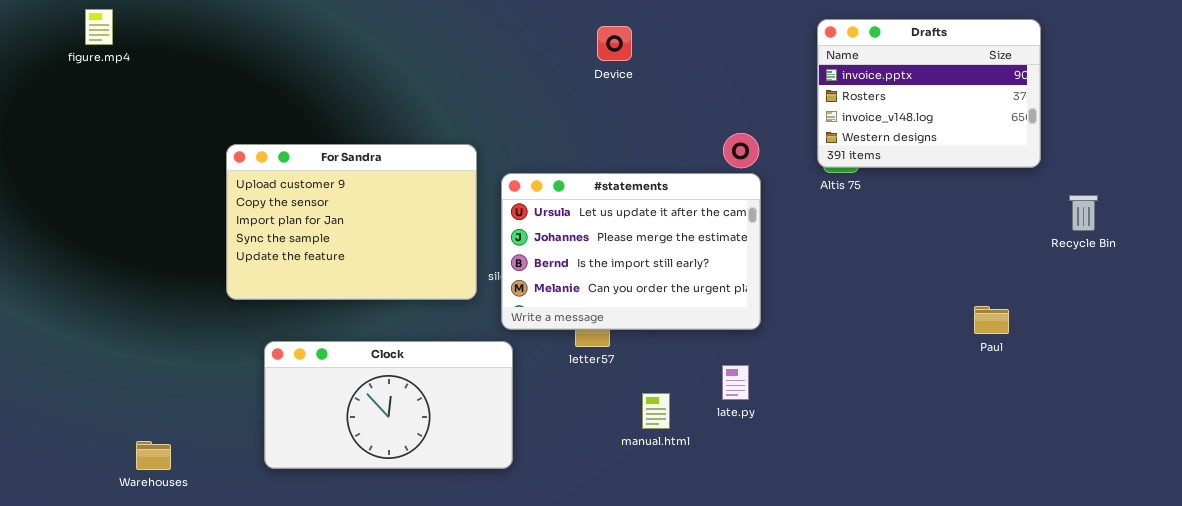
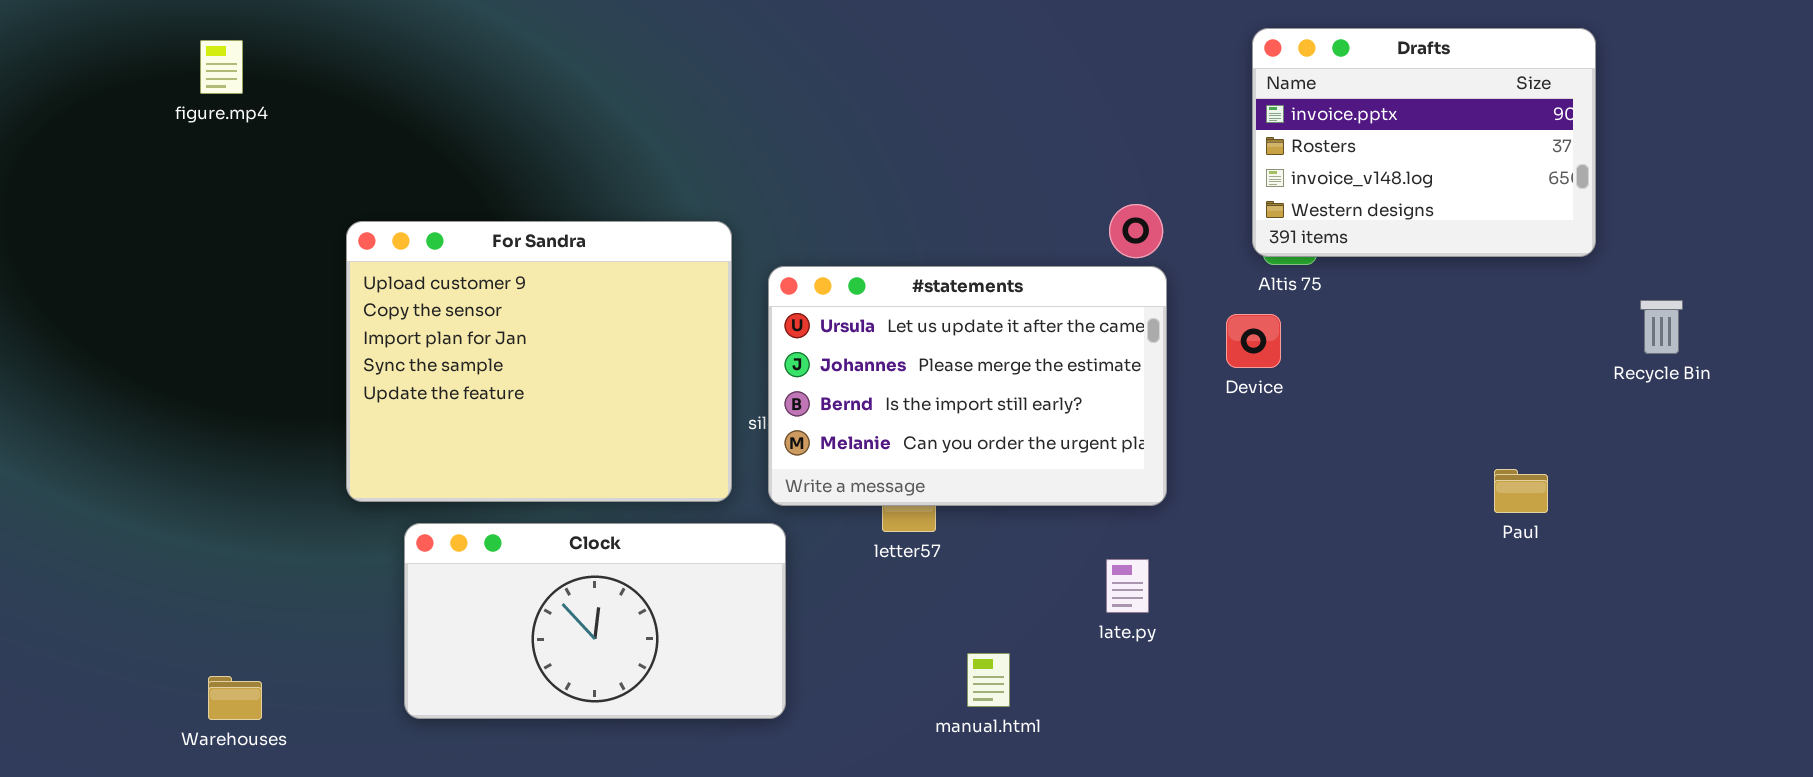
figure.mp4: [85,9,113,45] -> [200,40,243,94], moved
Device: [597,26,632,61] -> [1226,314,1281,368], moved
For Sandra: [226,144,477,300] -> [346,221,732,502], resized
manual.html: [642,393,670,429] -> [967,653,1010,707], moved

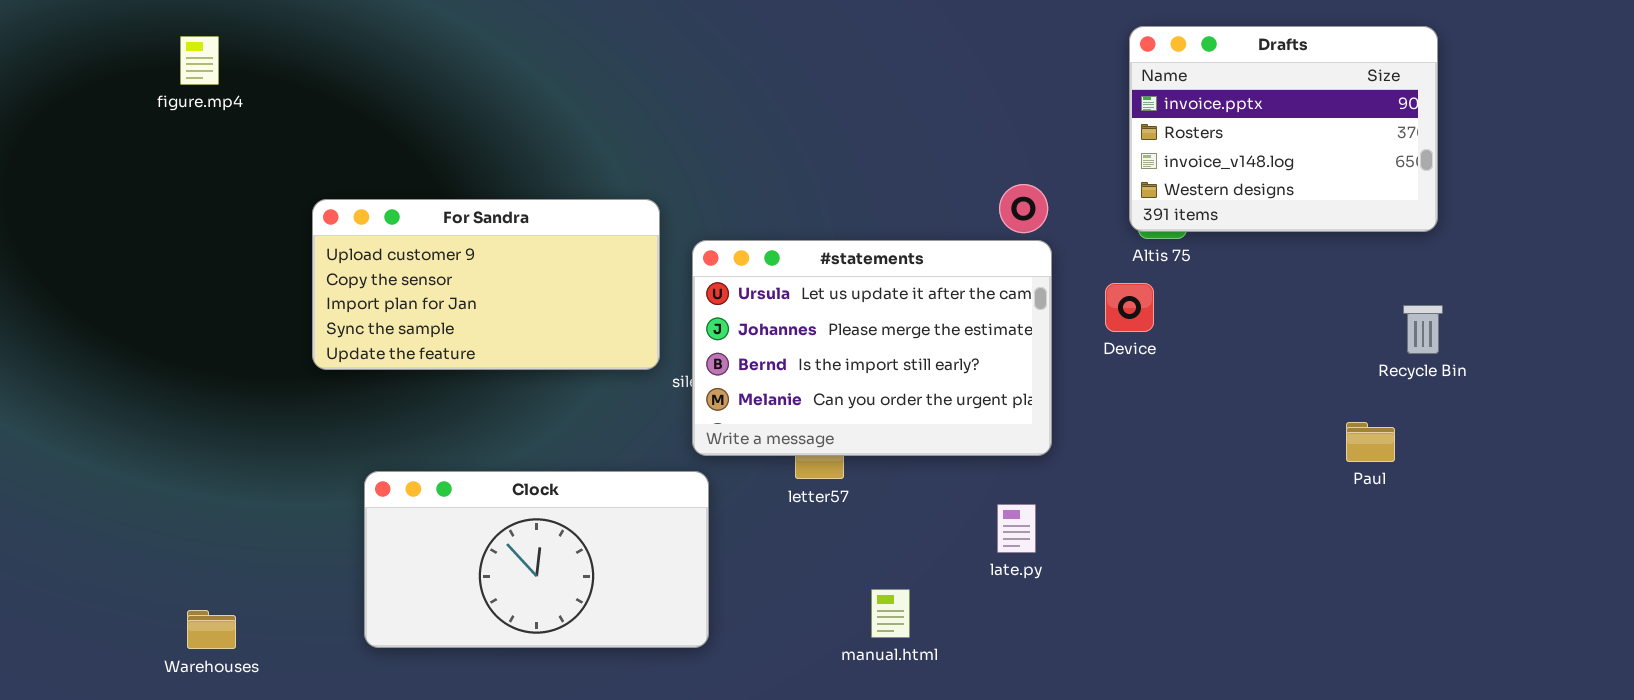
For Sandra: [346,221,732,502] -> [312,199,660,370], resized
Recycle Bin: [1640,300,1683,354] -> [1403,305,1443,354], moved

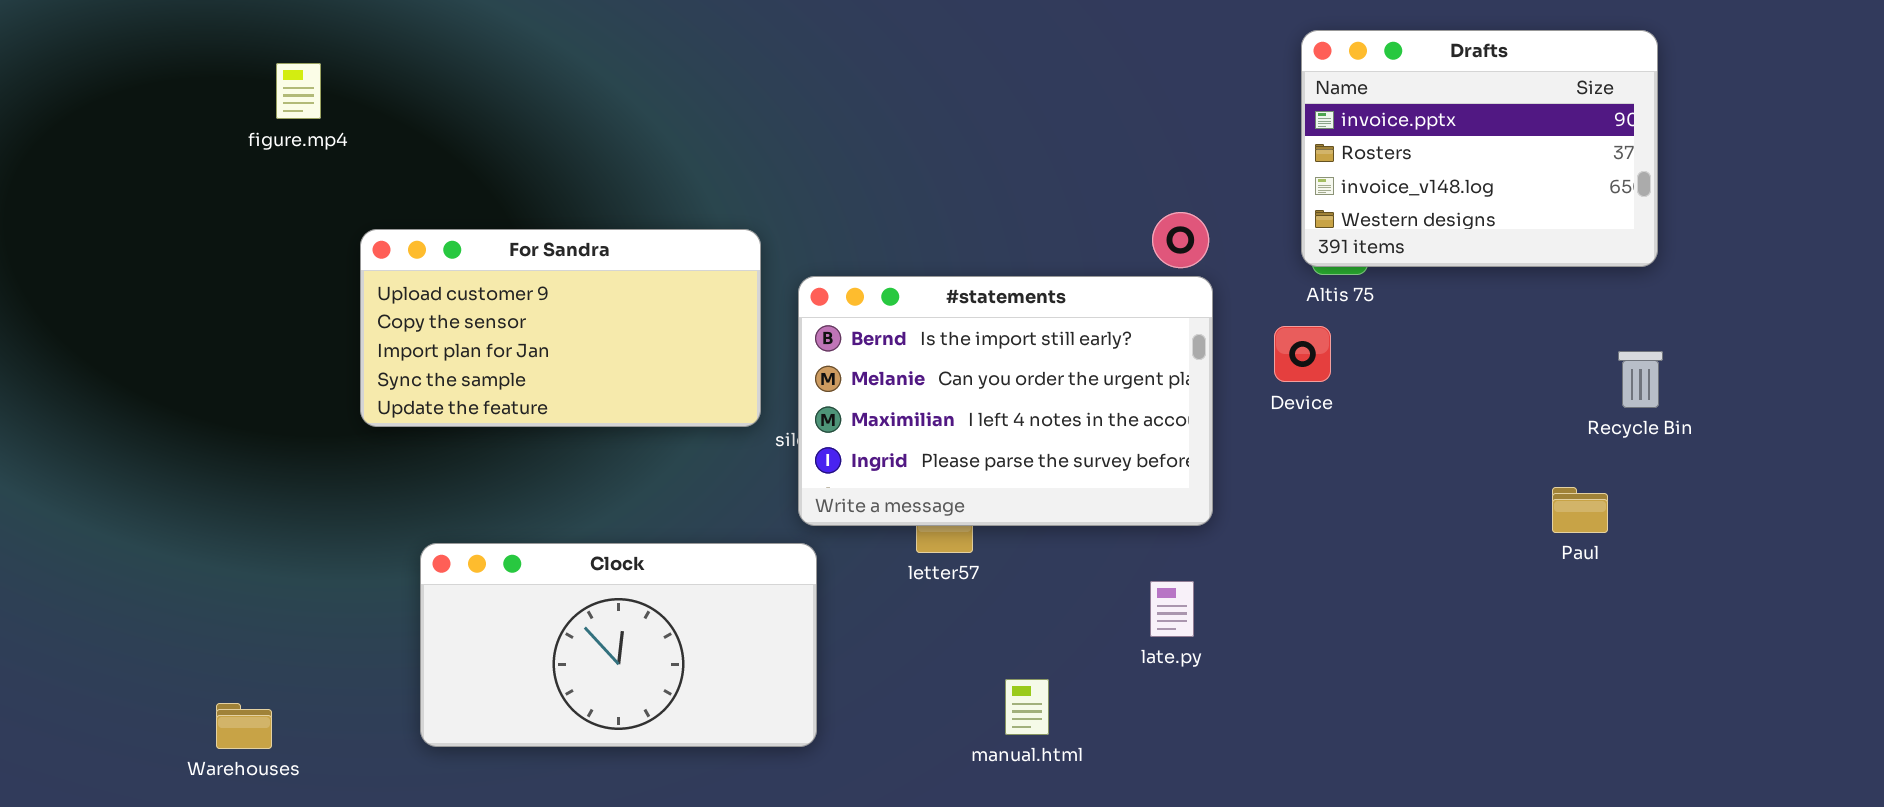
figure.mp4: [180,36,219,85] -> [276,63,321,119], moved
#statements: [692,240,1052,456] -> [798,276,1213,526], scrolled down 2 rows

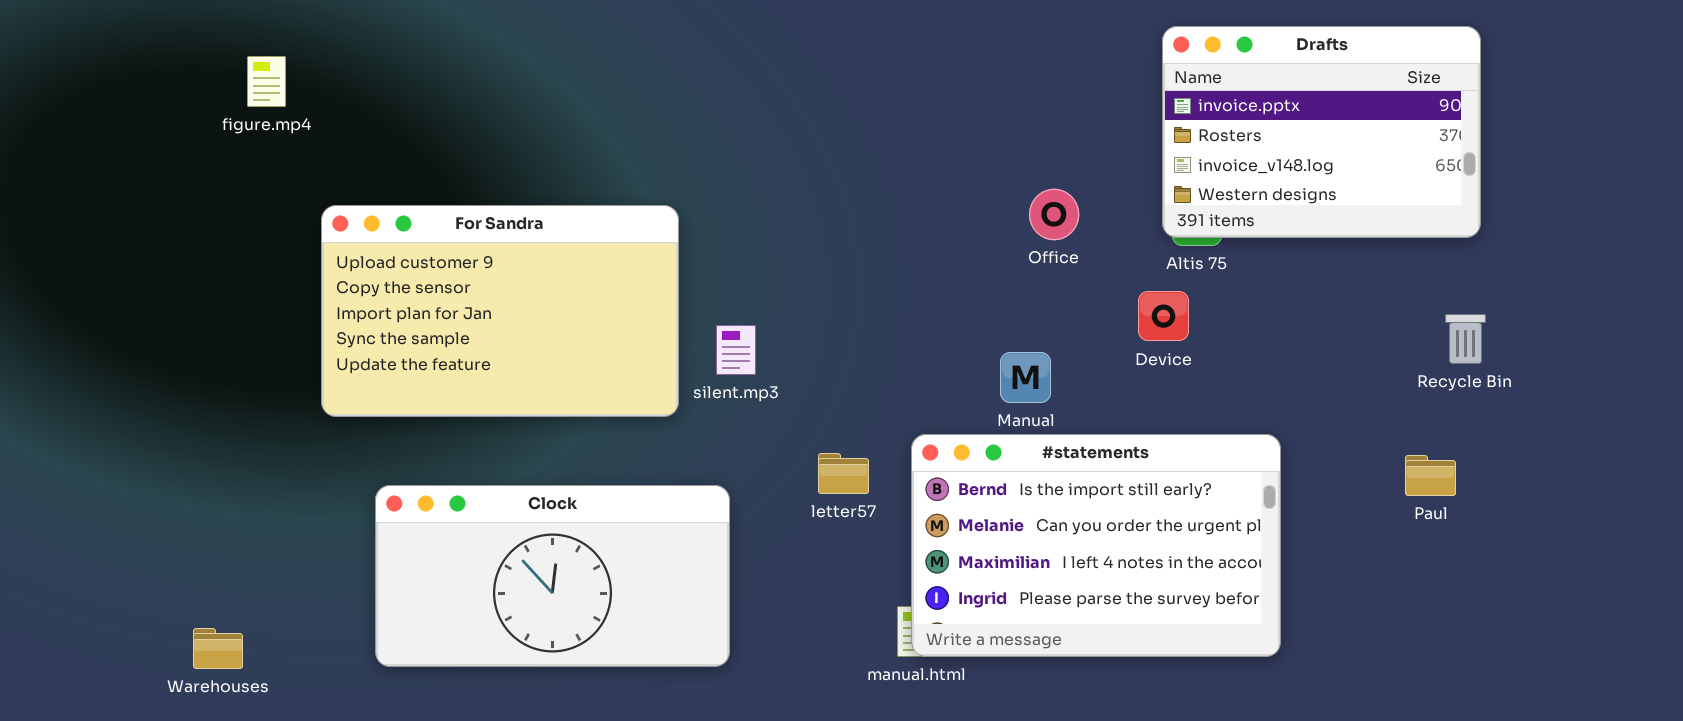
For Sandra: [360,229,761,427] -> [321,205,679,417], resized
#statements: [798,276,1213,526] -> [911,434,1281,657], moved
Paul: [1552,487,1608,533] -> [1405,455,1456,496], moved

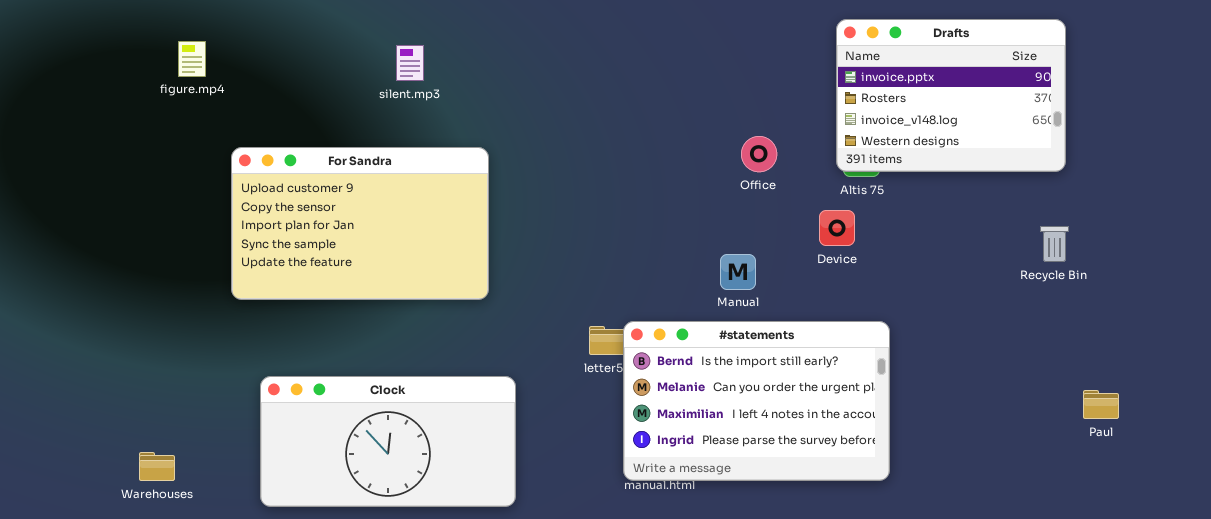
silent.mp3: [716,325,756,375] -> [396,45,424,81], moved
#statements: [911,434,1281,657] -> [623,321,890,481], moved
Paul: [1405,455,1456,496] -> [1083,390,1119,419], moved
Clock: [375,485,730,667] -> [260,376,516,507], moved

